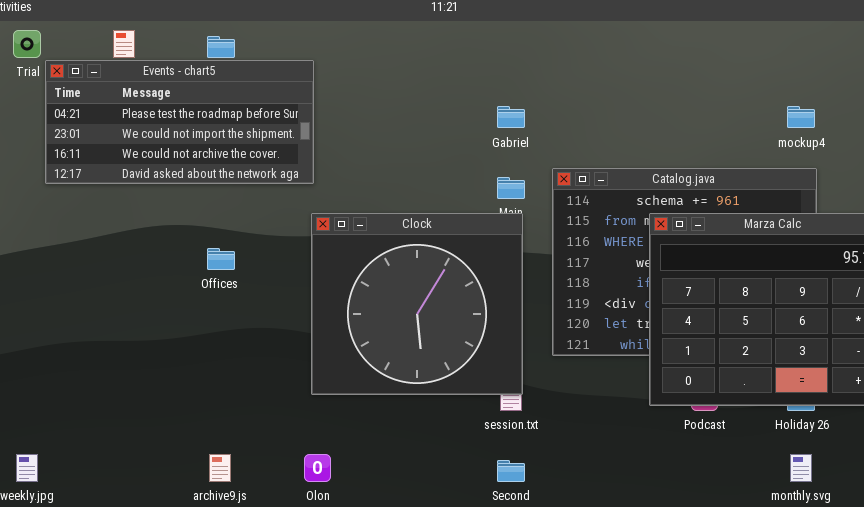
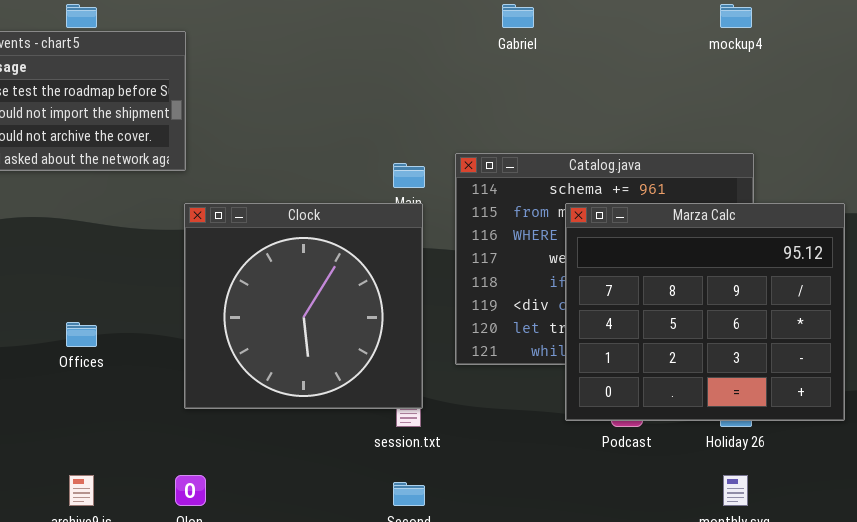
Gabriel: [497,106,525,128] -> [502,4,534,28], moved
mockup4: [787,106,815,128] -> [720,4,752,28], moved
Offices: [207,248,235,270] -> [66,322,97,347], moved

